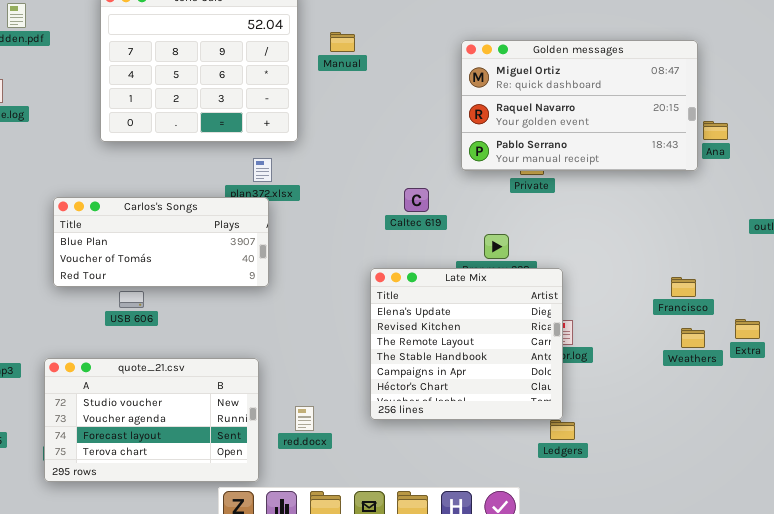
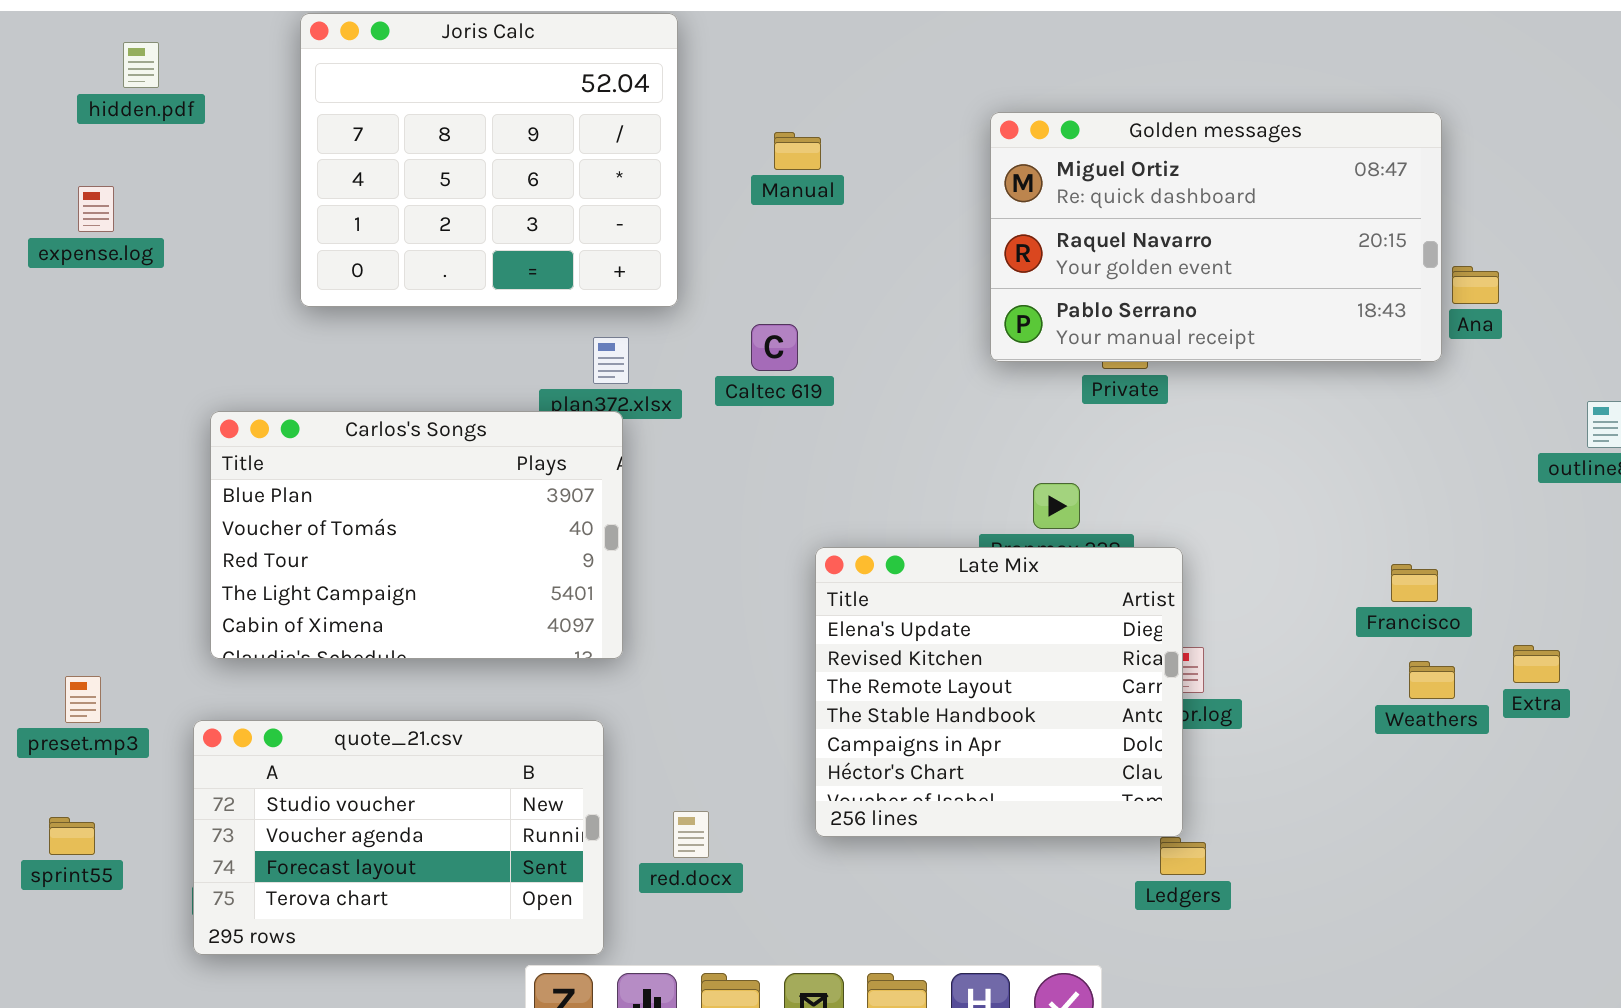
Manual: [330,32,355,52] -> [774,132,821,170], moved
Caltec 619: [404,188,429,212] -> [751,324,798,371], moved
Carlos's Songs: [53,197,269,287] -> [210,411,623,659], resized

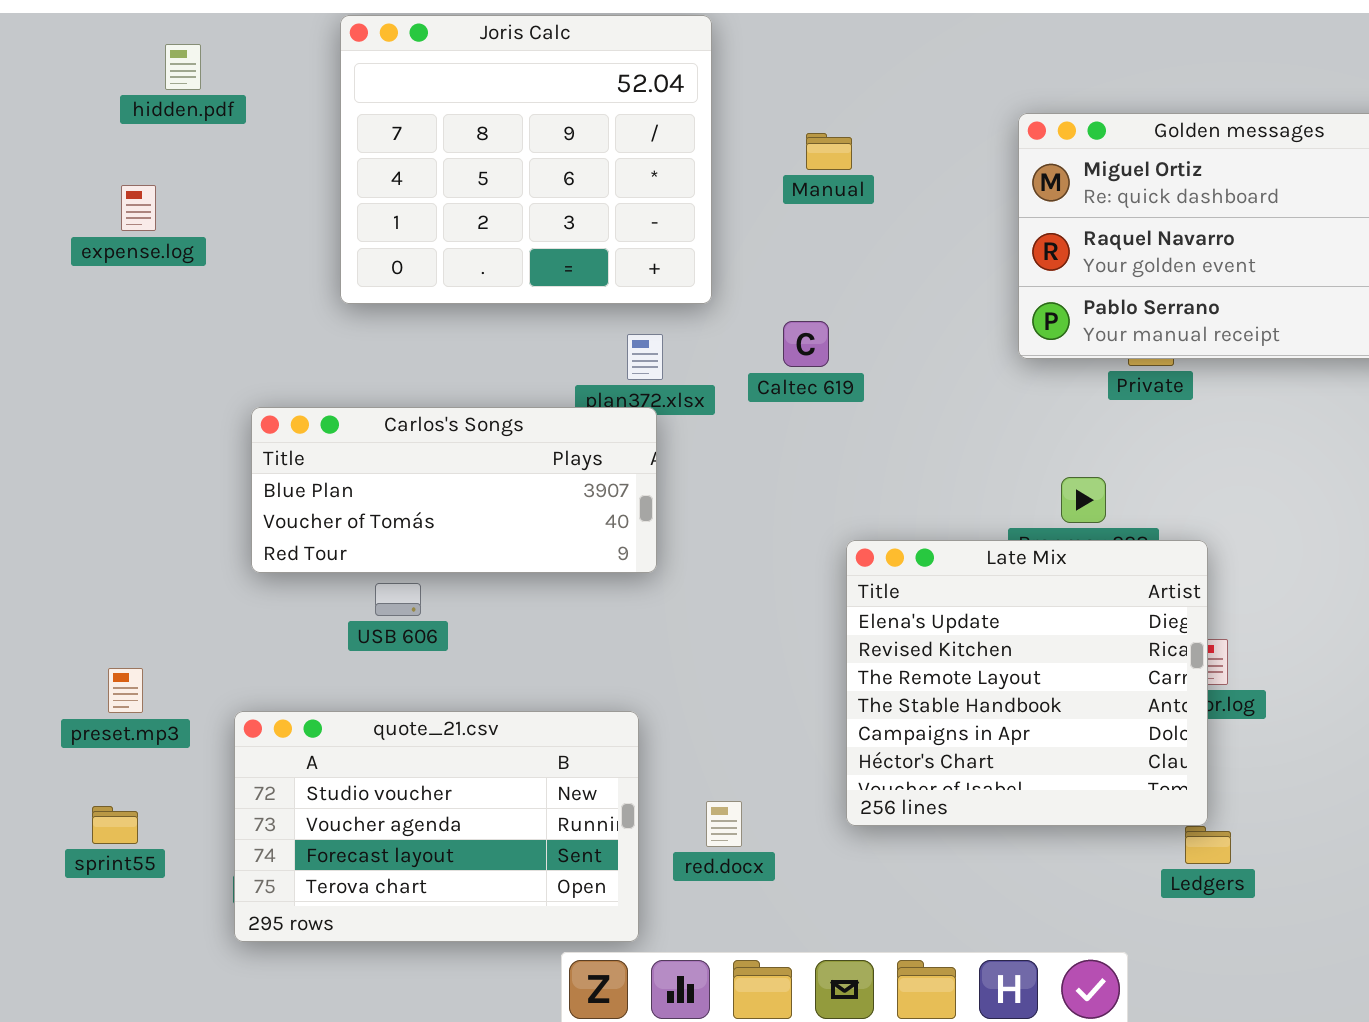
Carlos's Songs: [210,411,623,659] -> [251,407,657,573], resized

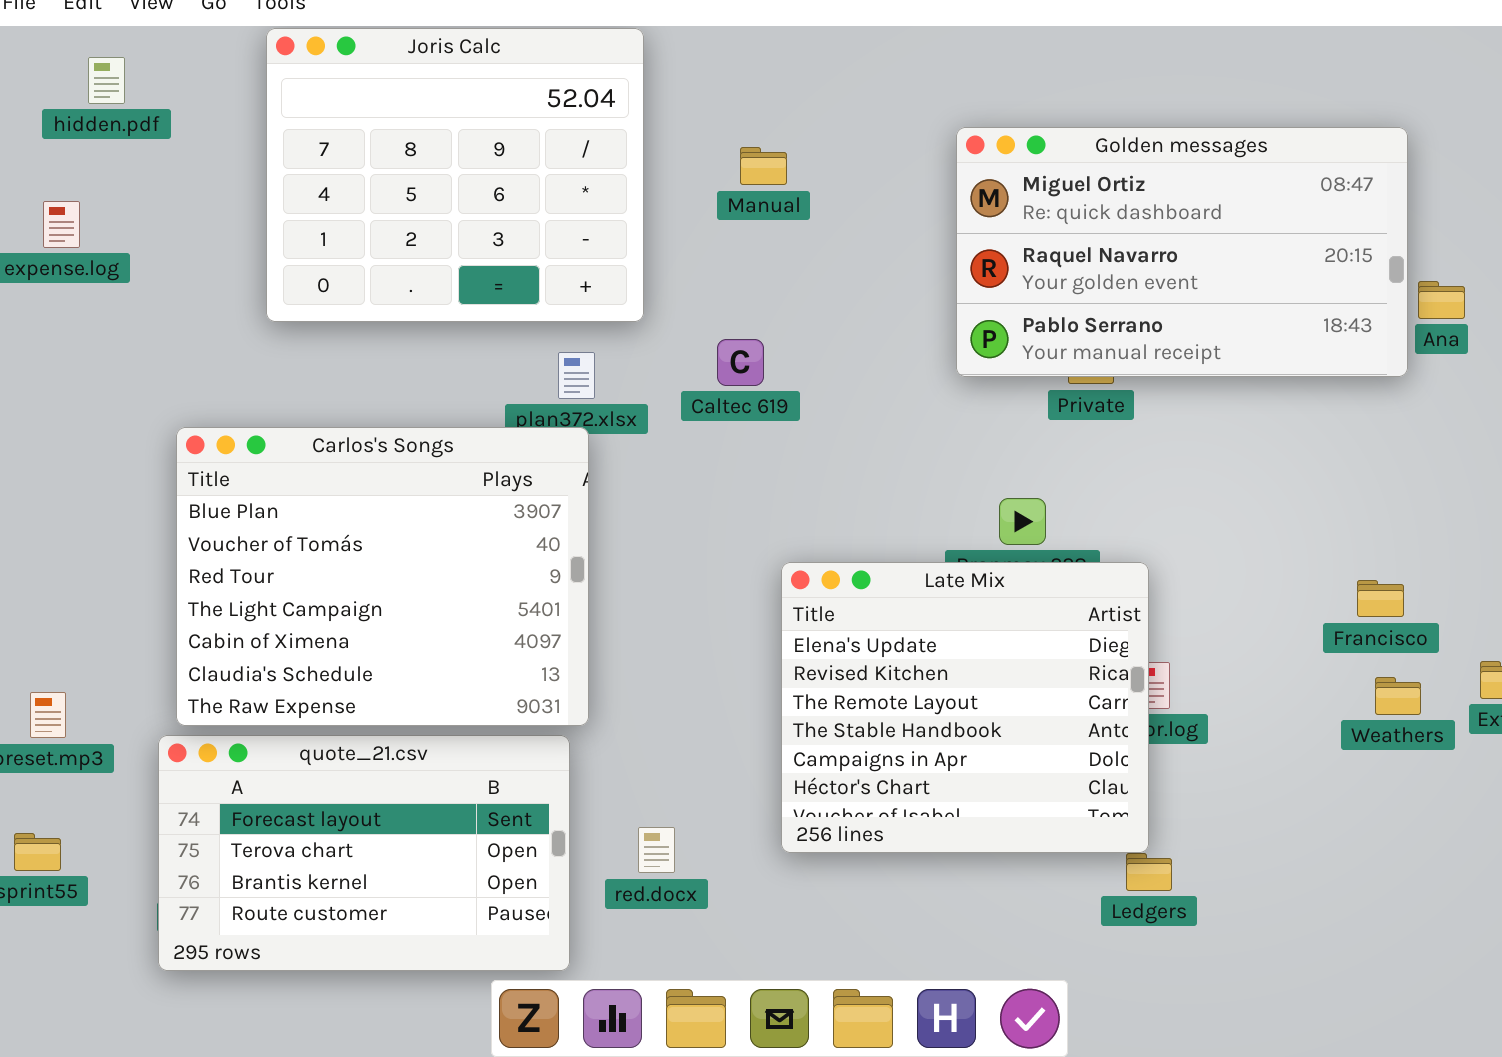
Carlos's Songs: [251,407,657,573] -> [176,427,589,726], resized
quote_21.csv: [234,711,639,942] -> [158,735,570,971], scrolled down 2 rows

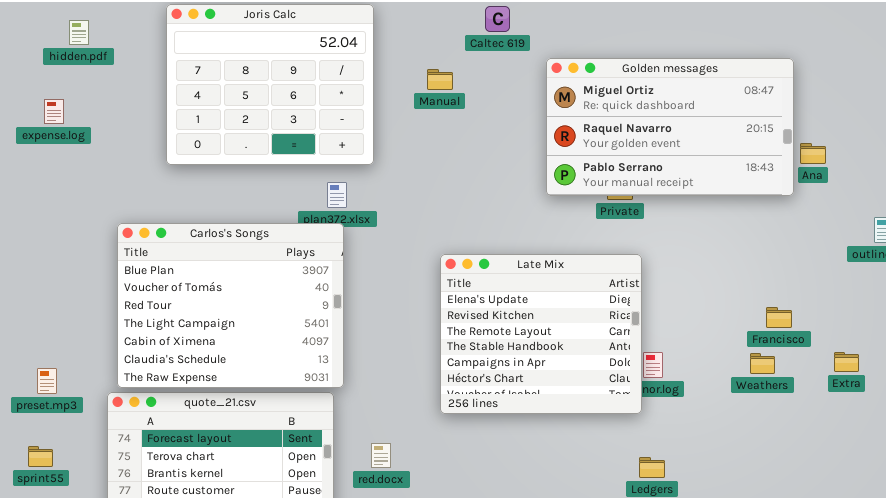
Caltec 619: [717,339,764,386] -> [485,6,510,32], moved
Late Mix: [781,562,1149,853] -> [440,254,642,414], moved
Weathers: [1375,677,1421,715] -> [750,353,775,374], moved

